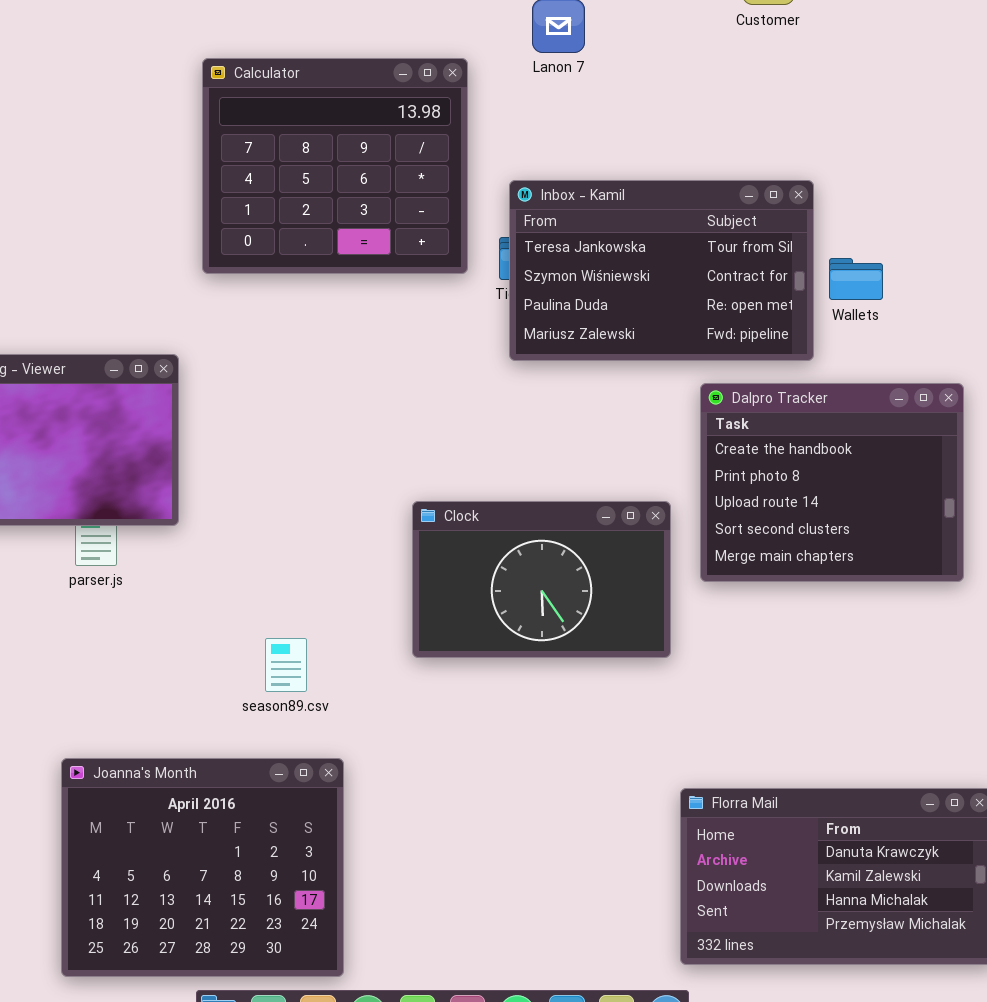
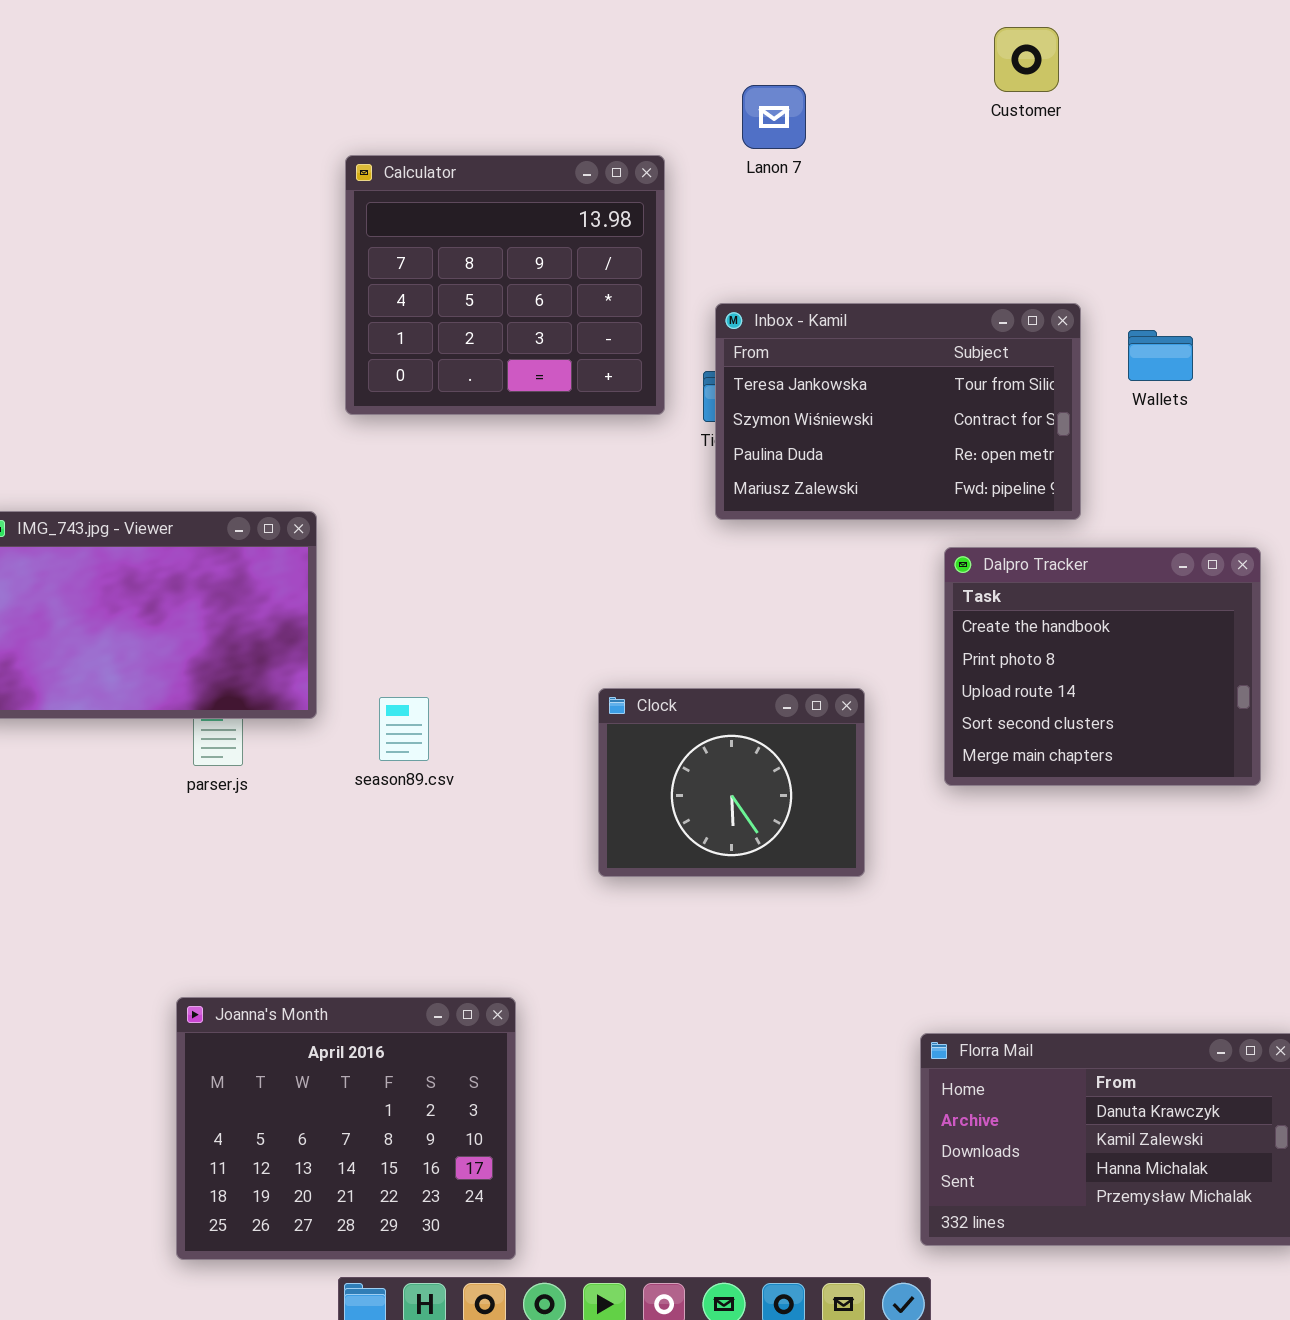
Wallets: [829,258,883,300] -> [1128,330,1193,381], moved
Clock: [412,501,671,658] -> [598,688,865,877], resized
season89.csv: [265,638,307,692] -> [379,697,429,761], moved

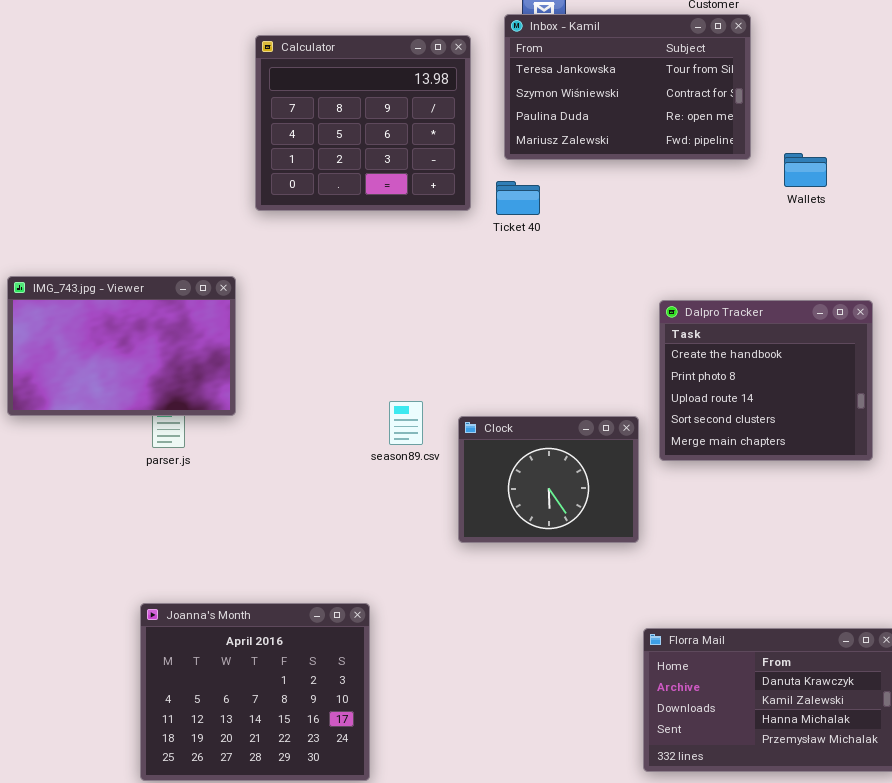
Inbox - Kamil: [715,303,1081,520] -> [504,14,751,160], moved
Clock: [598,688,865,877] -> [458,416,639,543], moved
season89.csv: [379,697,429,761] -> [389,401,423,445], moved

